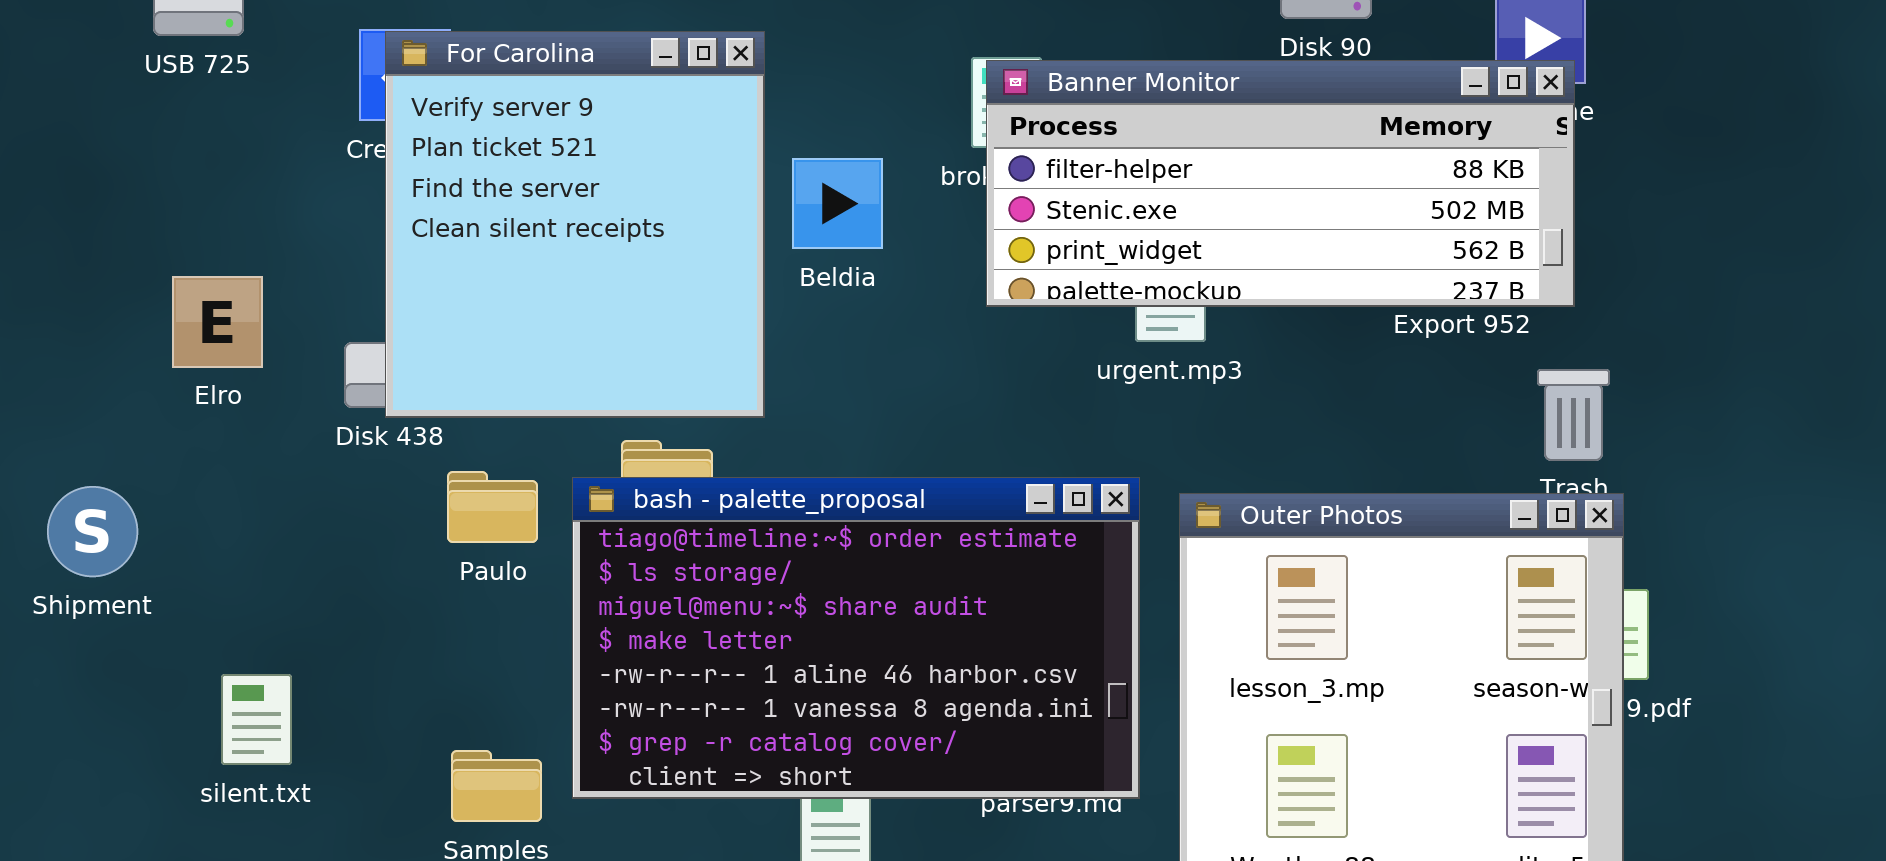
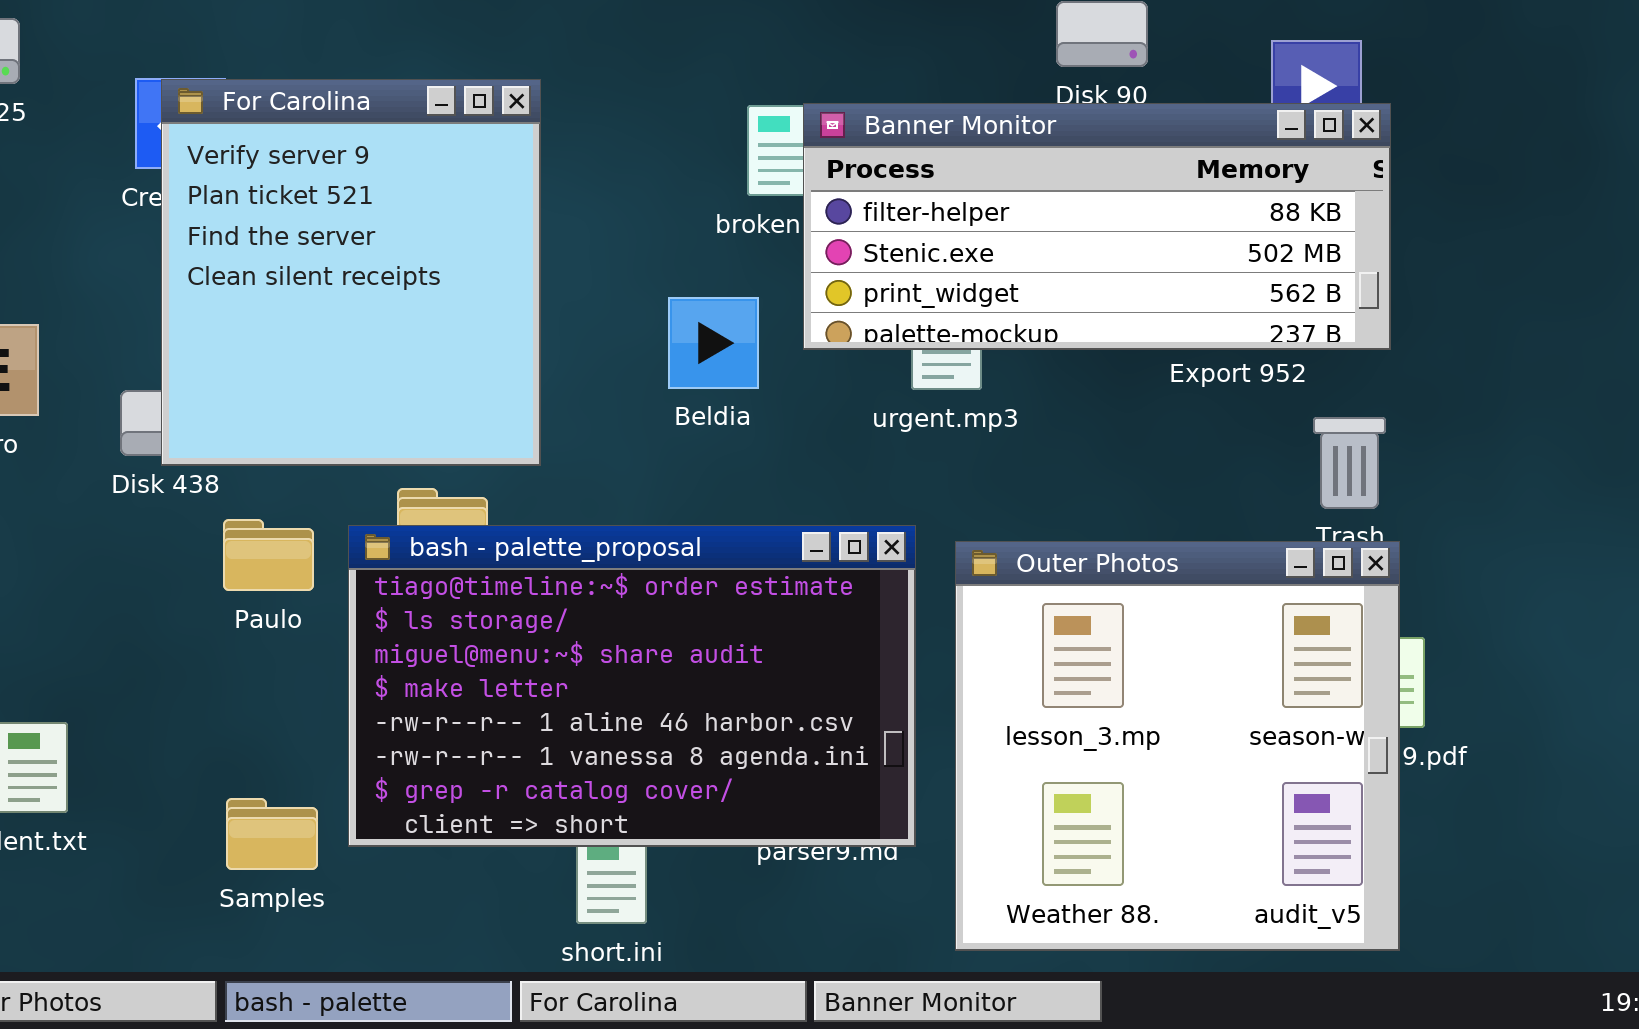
Banner Monitor: [986,60,1575,307] -> [803,103,1391,350], moved
Beldia: [792,158,883,249] -> [668,297,759,389], moved

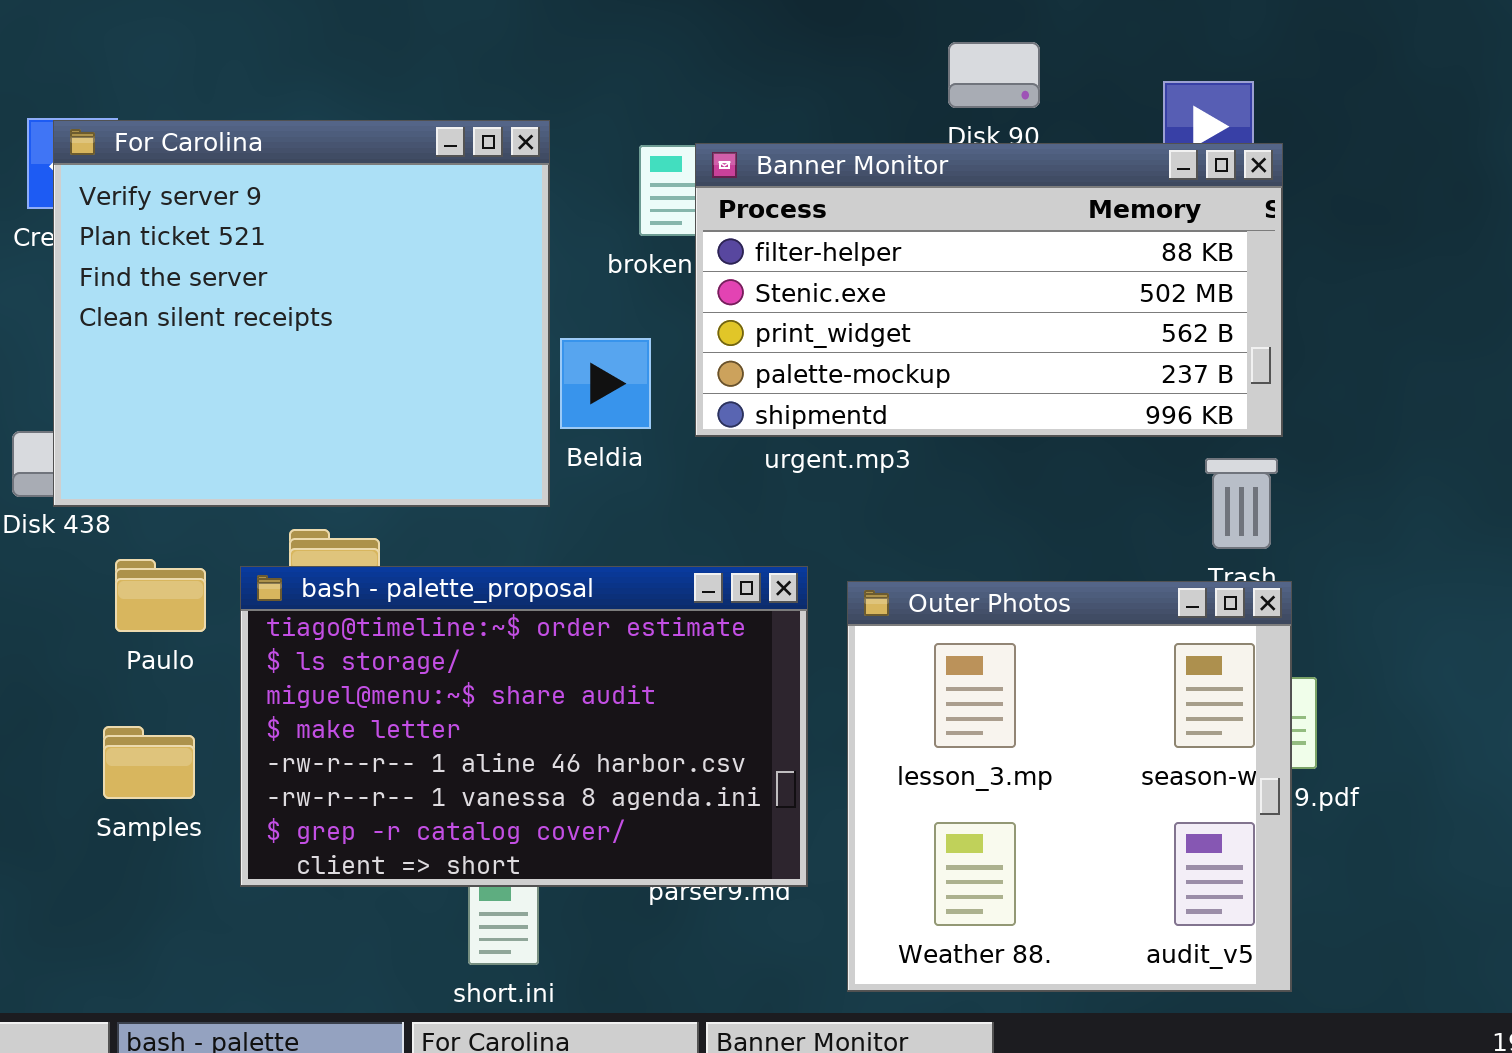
For Carolina: [161,79,541,466] -> [53,120,550,507], resized
Banner Monitor: [803,103,1391,350] -> [695,143,1283,437], resized
Samples: [226,798,318,870] -> [103,726,195,799], moved

